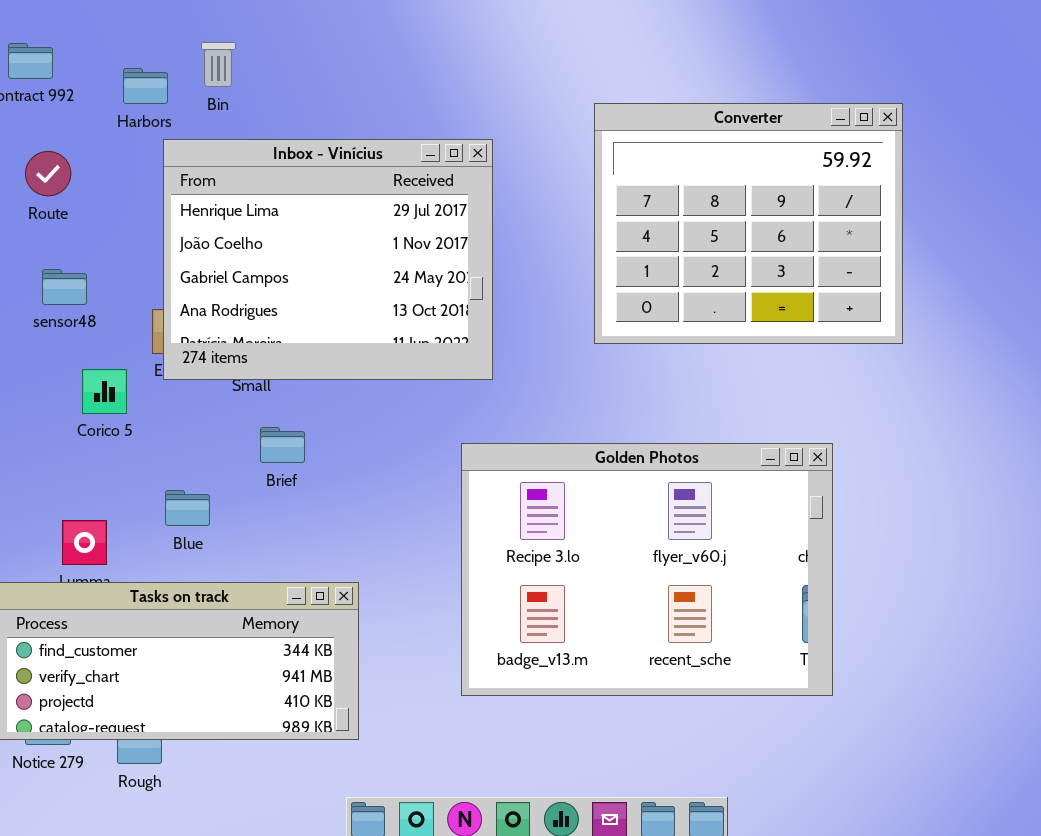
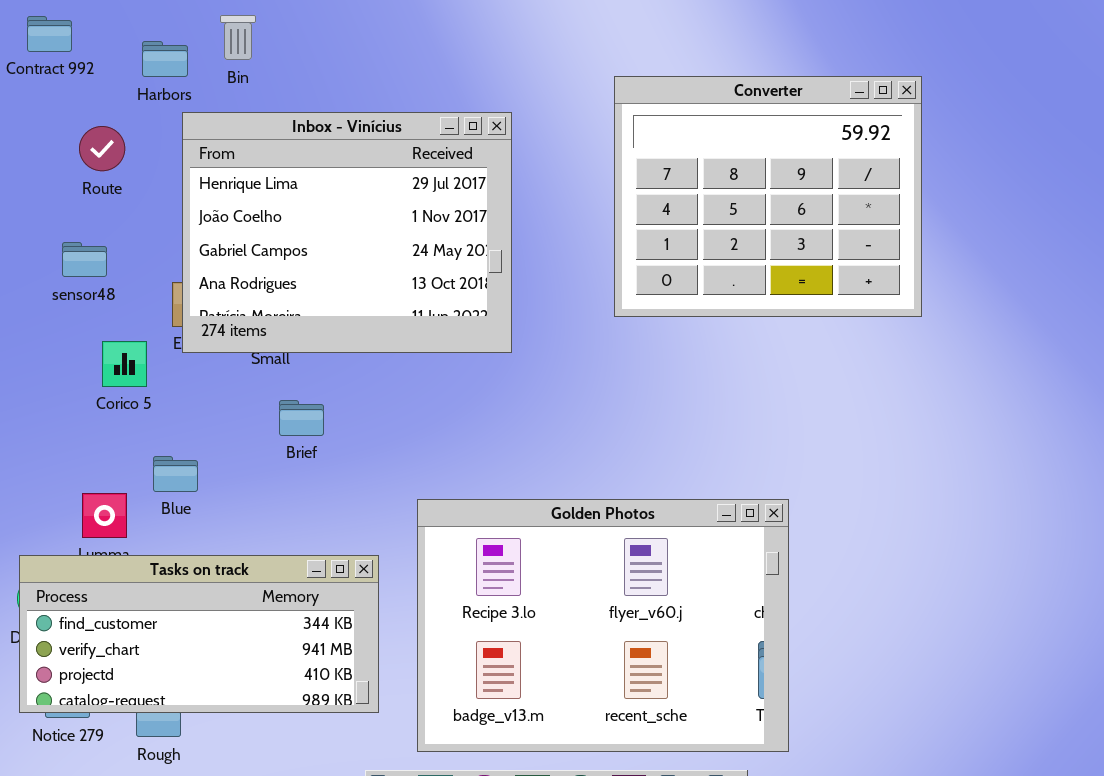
Route: [25,151,71,196] -> [79,126,125,171], moved
Golden Photos: [461,443,833,696] -> [417,499,789,752], moved
Blue: [165,490,210,526] -> [153,456,198,492], moved

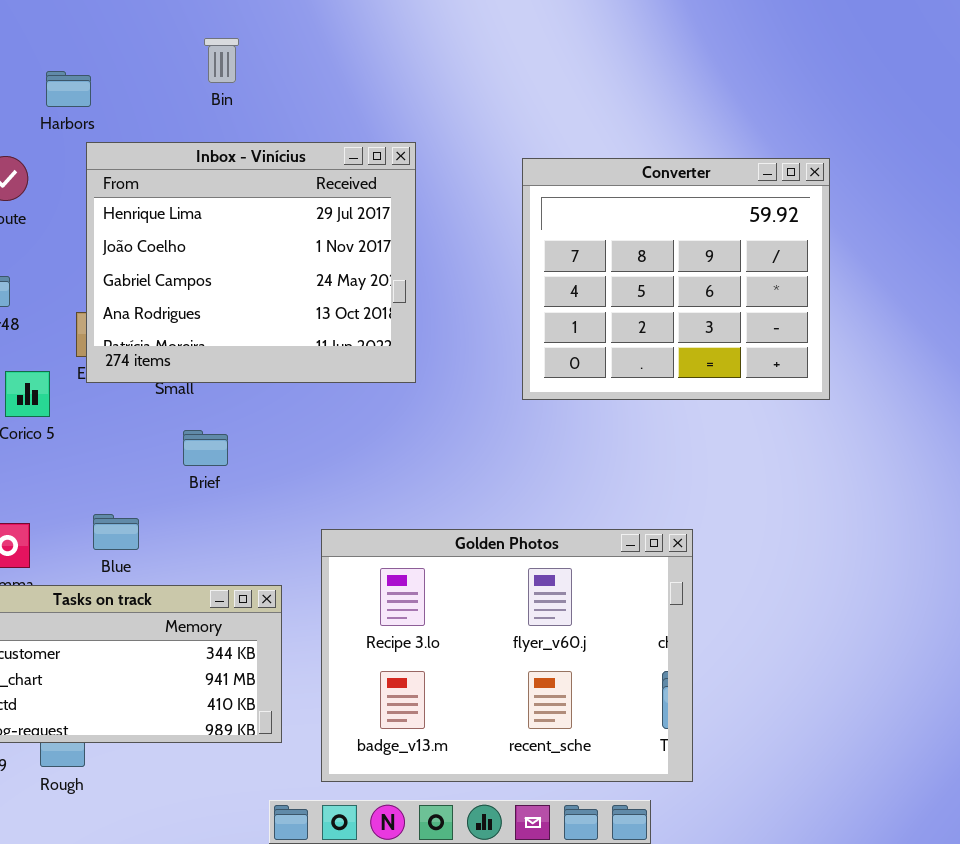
Bin: [220,15,256,60] -> [204,38,239,83], moved
Converter: [614,76,922,317] -> [522,158,830,400], moved
Blue: [153,456,198,492] -> [93,514,139,550], moved

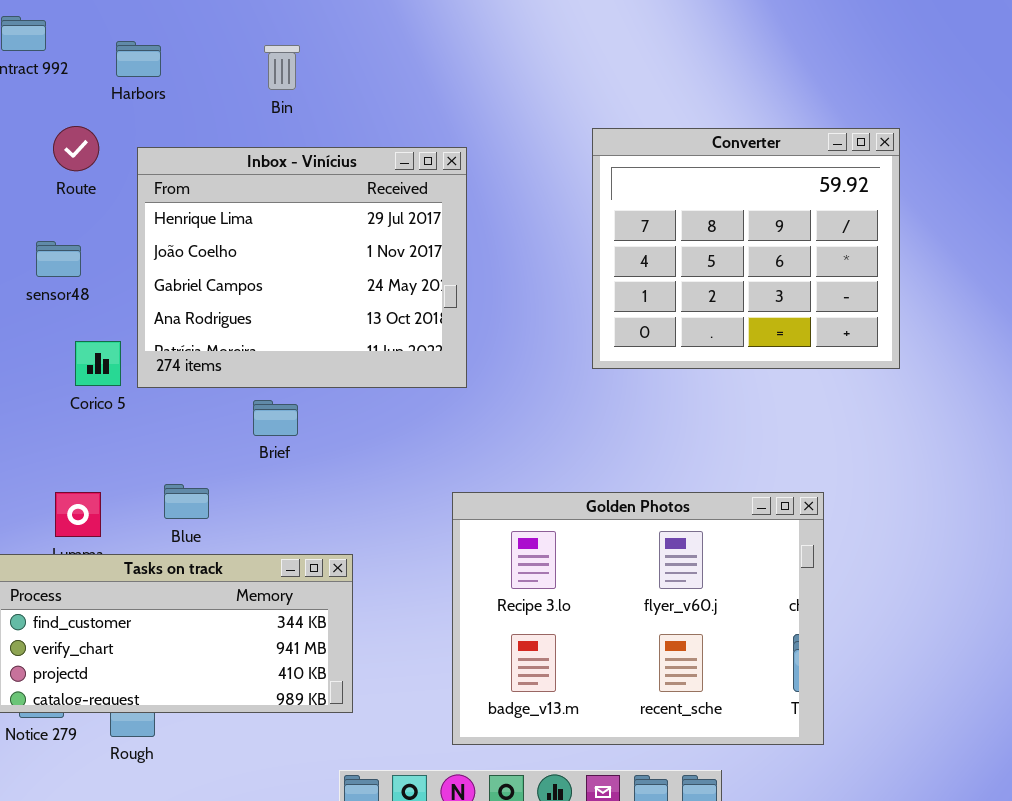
Bin: [204,38,239,83] -> [264,45,300,90], moved
Inbox - Vinícius: [86,142,416,383] -> [137,147,467,388], moved
Golden Photos: [321,529,693,782] -> [452,492,824,745], moved

